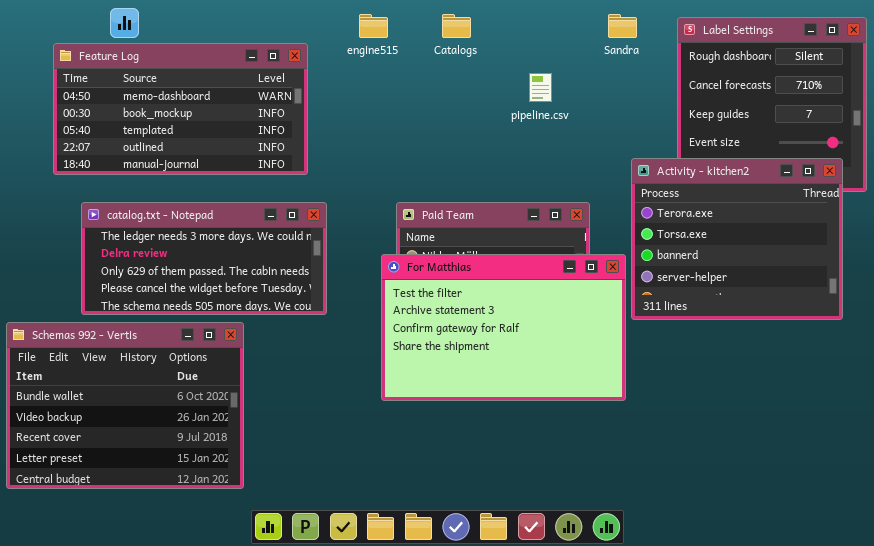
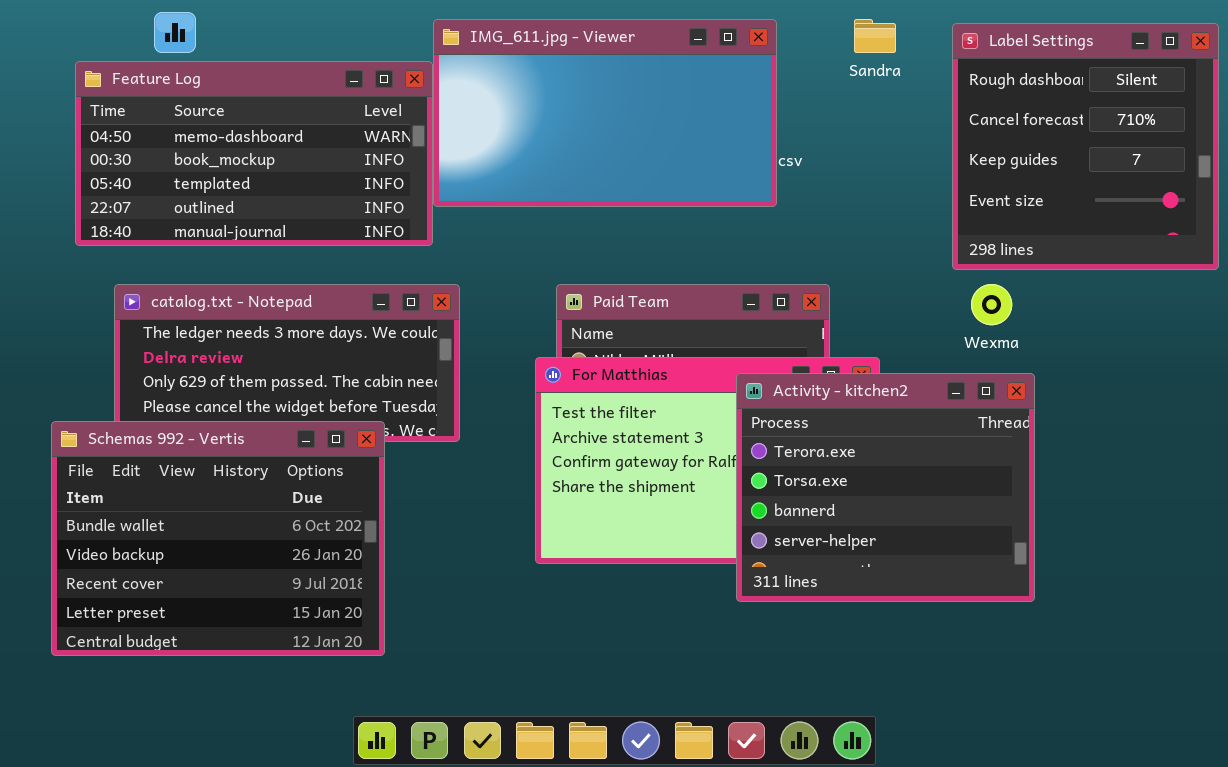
IMG_611.jpg - Viewer: none -> [433,19,777,207], opened
Activity - kitchen2: [631,158,843,320] -> [736,373,1035,602], moved
Schemas 992 - Vertis: [6,322,244,489] -> [51,421,385,656], moved

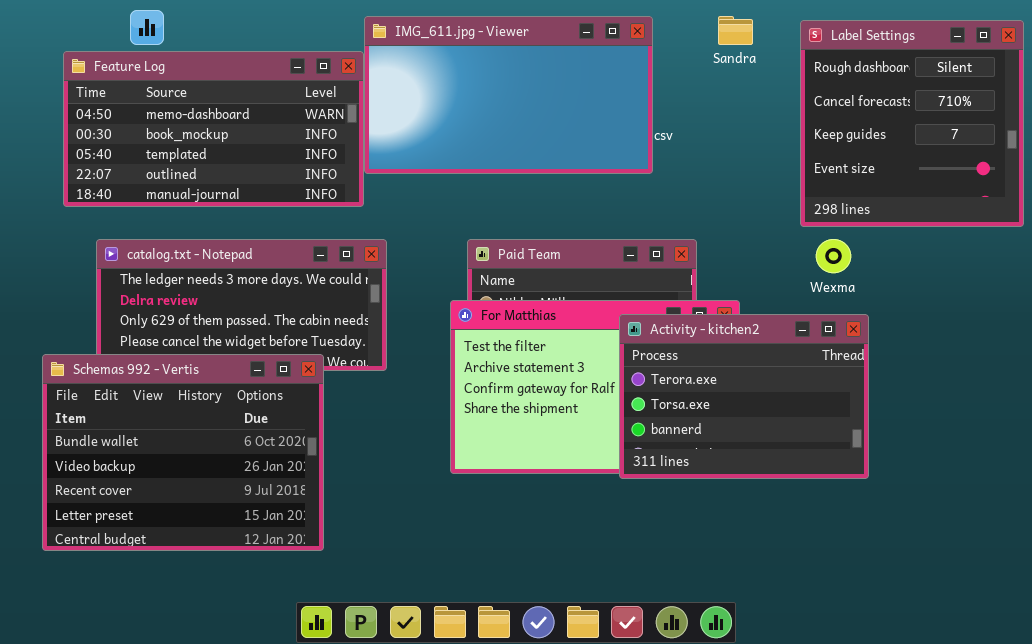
Activity - kitchen2: [736,373,1035,602] -> [619,314,869,479], resized

